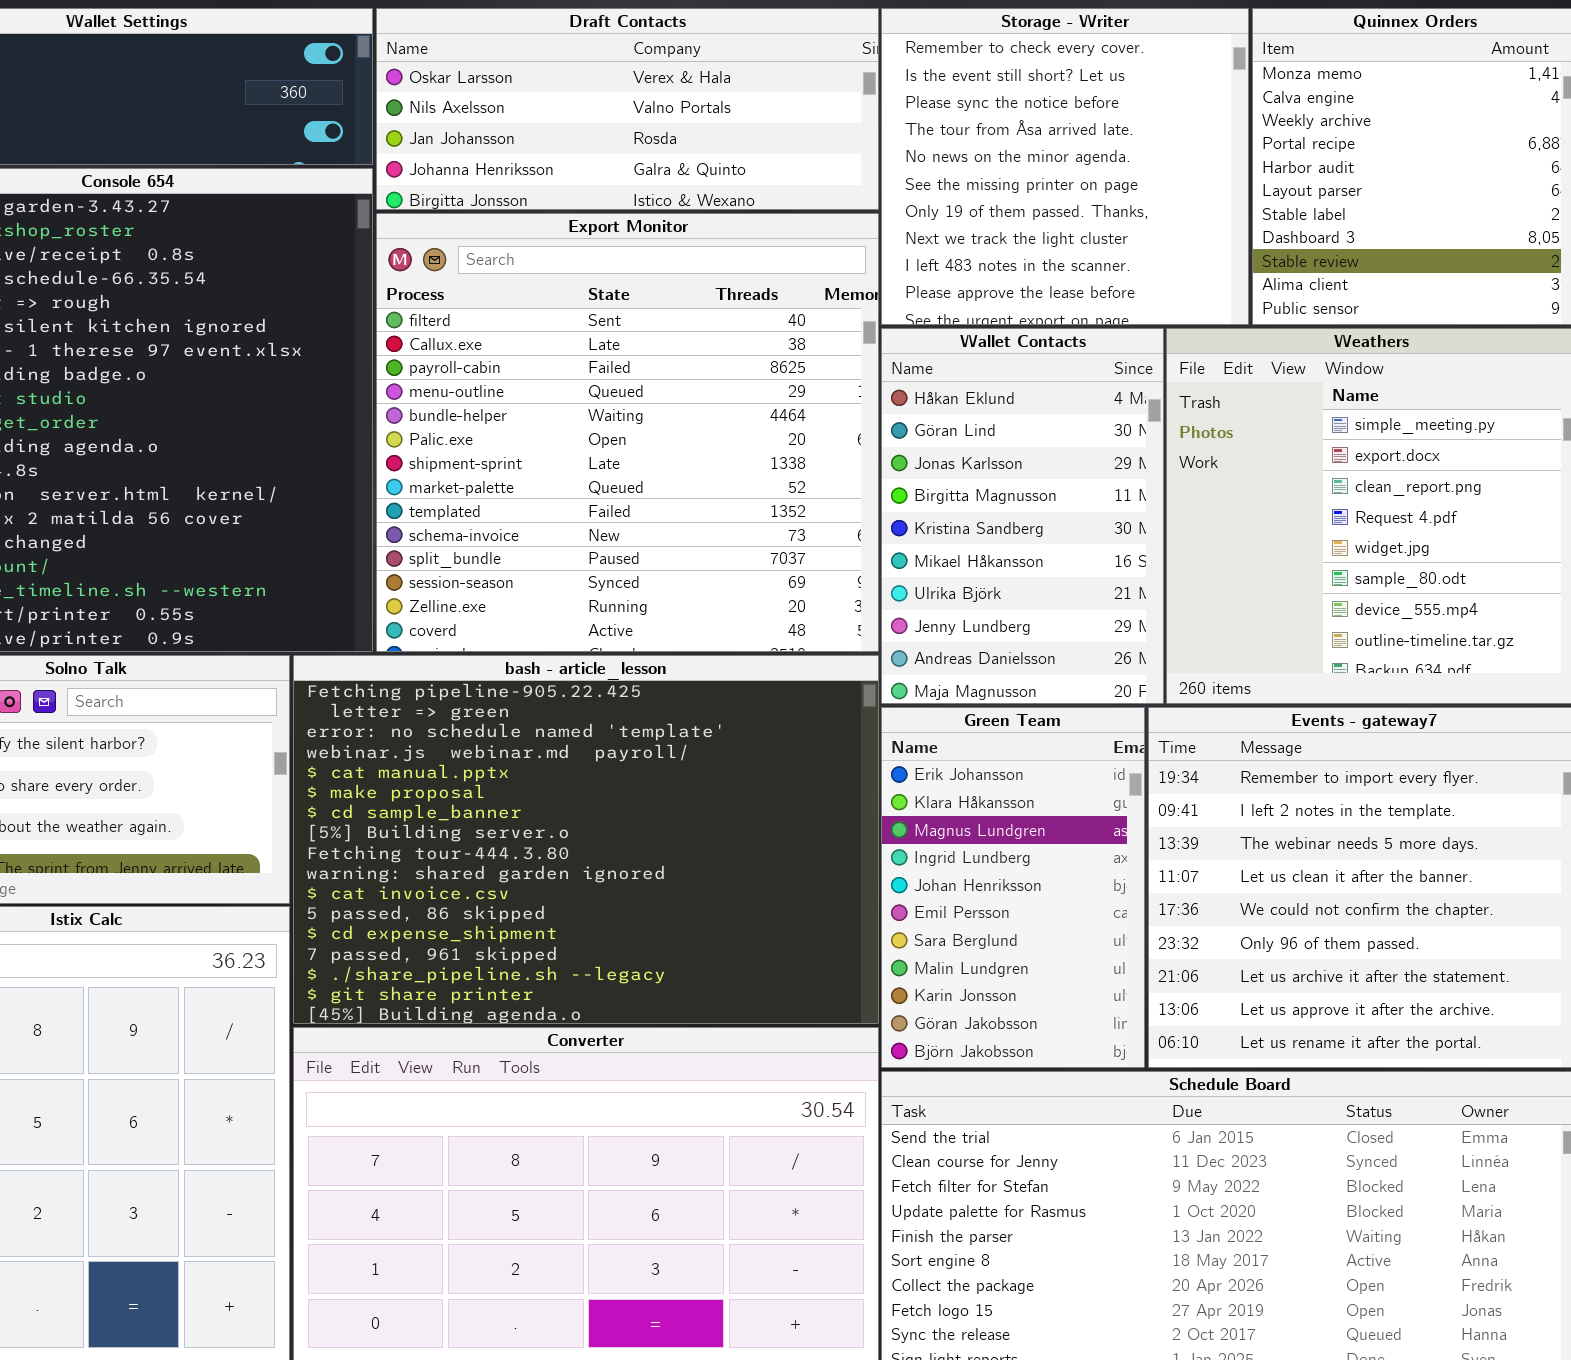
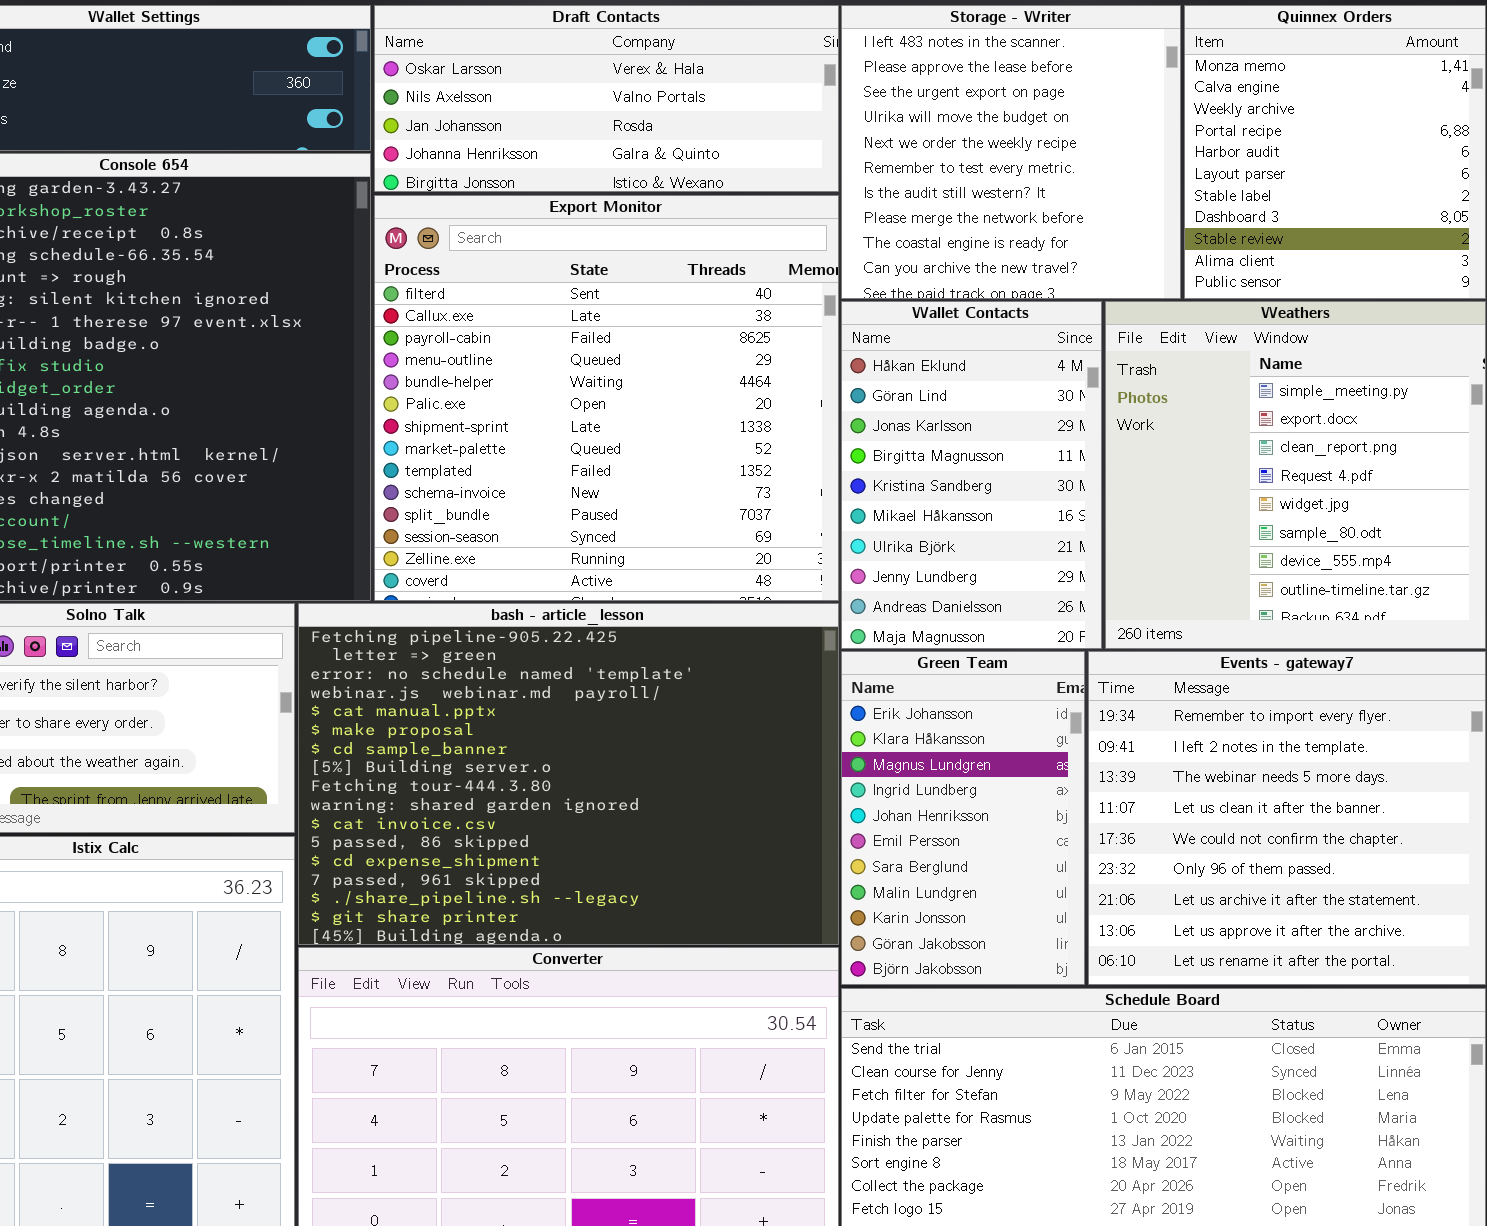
Storage - Writer: [881,8,1249,325] -> [841,5,1181,299], scrolled down 8 rows

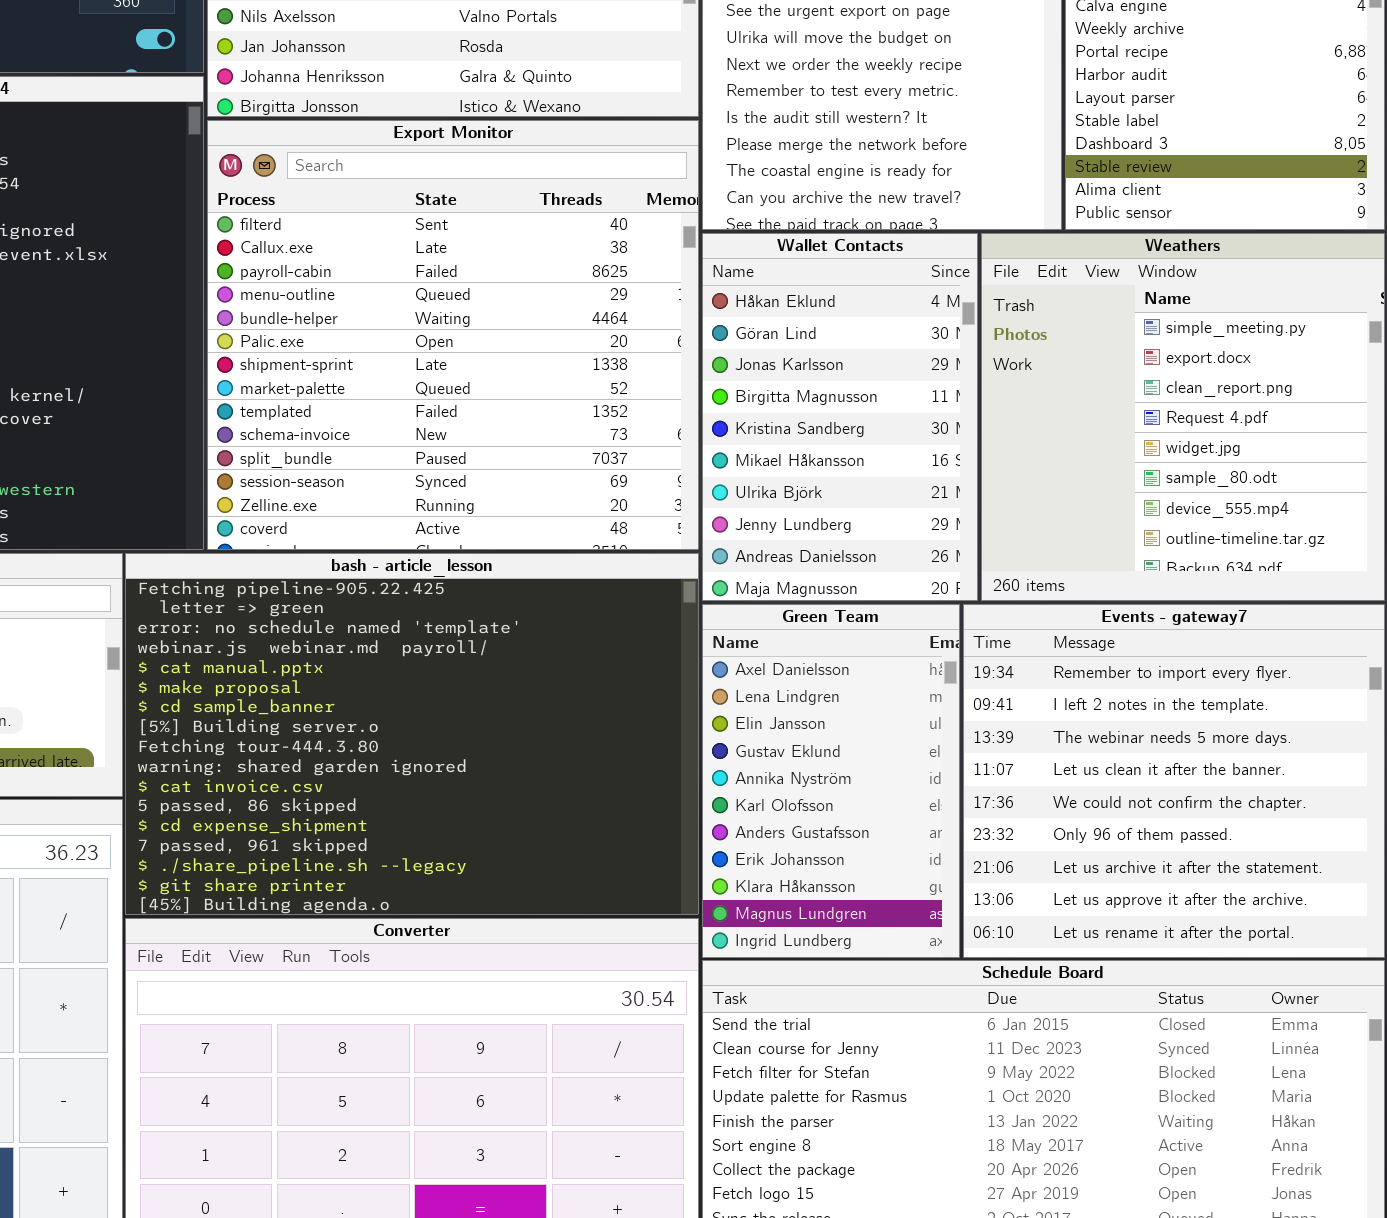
Green Team: [841,651,1085,985] -> [702,604,960,958], scrolled up 7 rows

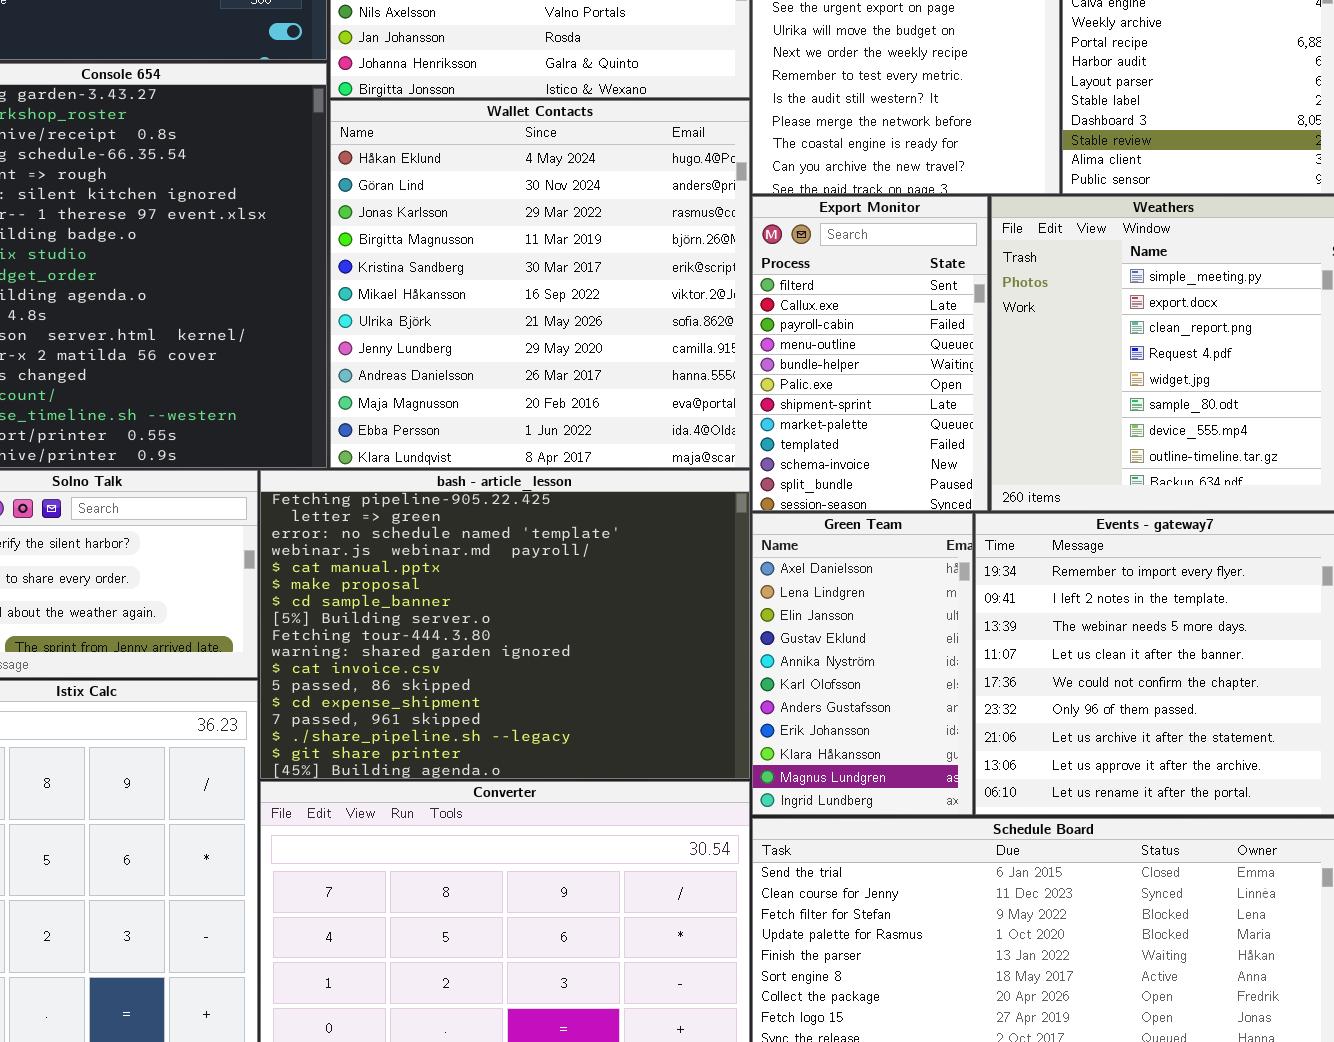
Export Monitor: [207,120,699,550] -> [752,196,988,511], moved, resized
Wallet Contacts: [702,233,978,601] -> [330,100,750,468], moved, resized

